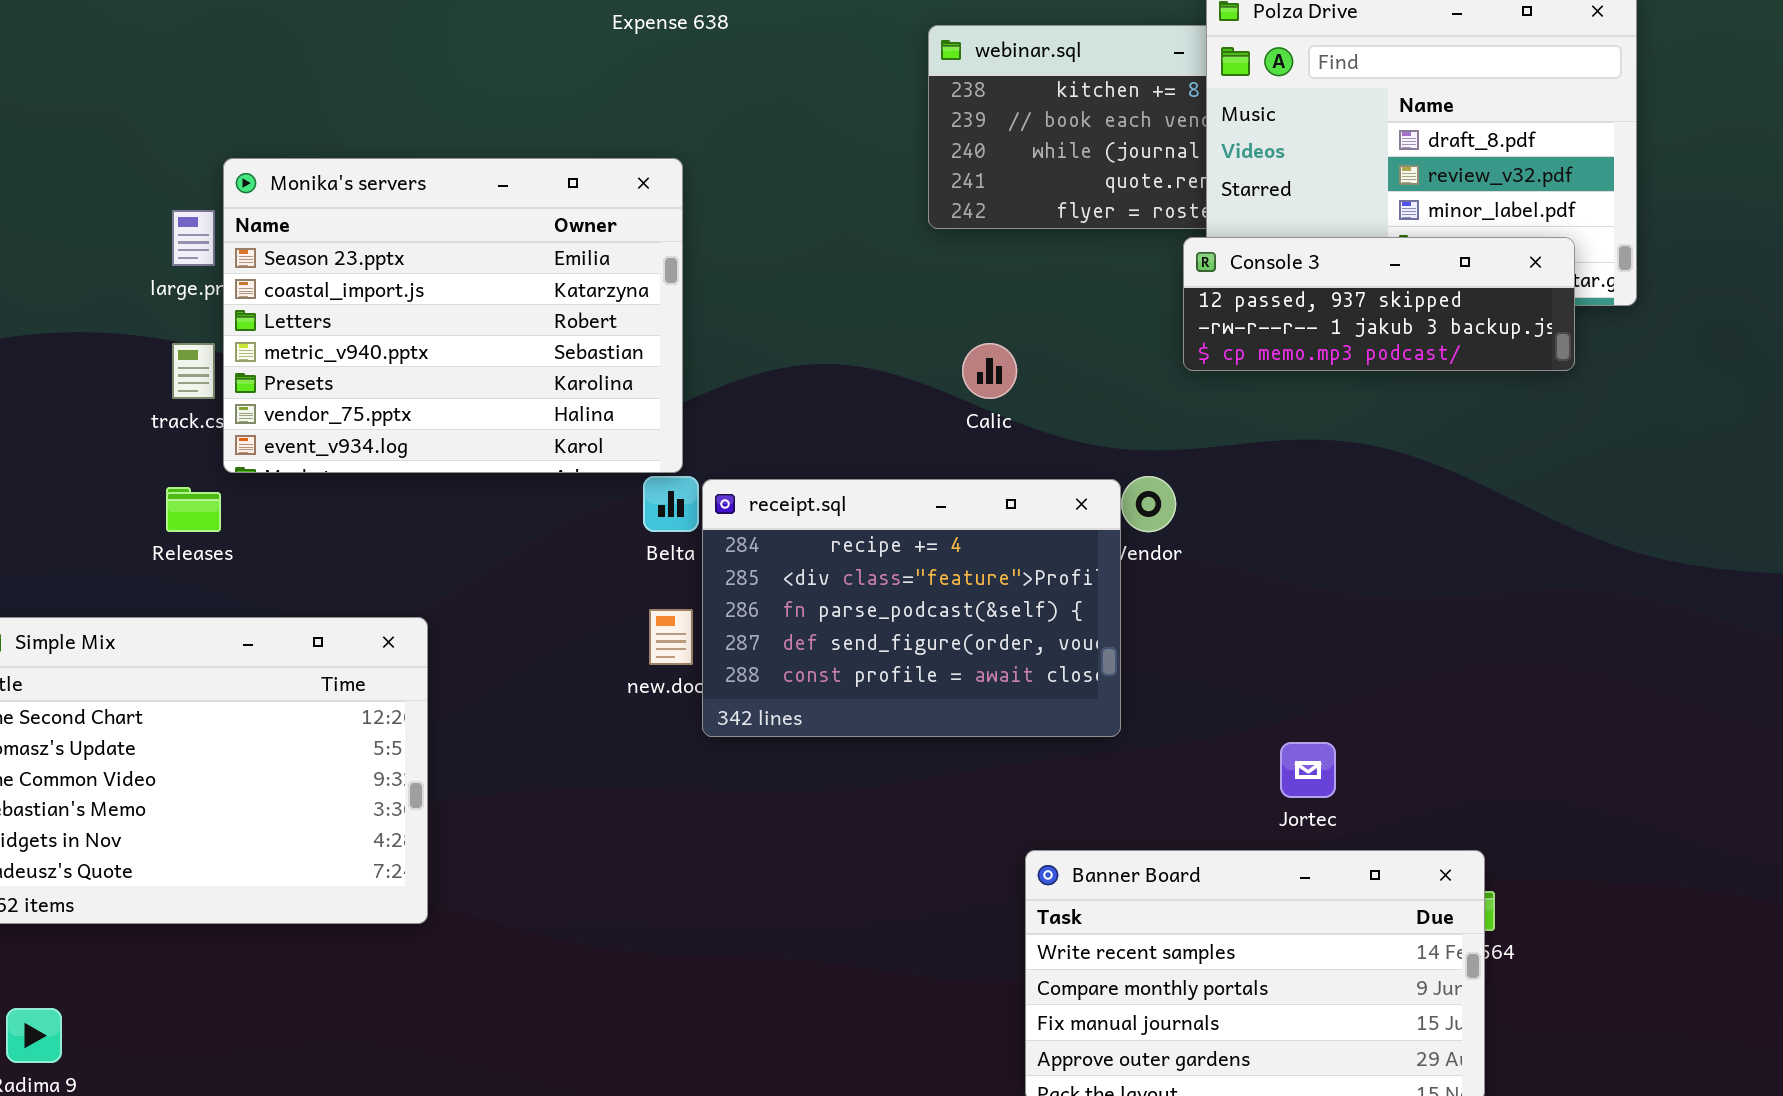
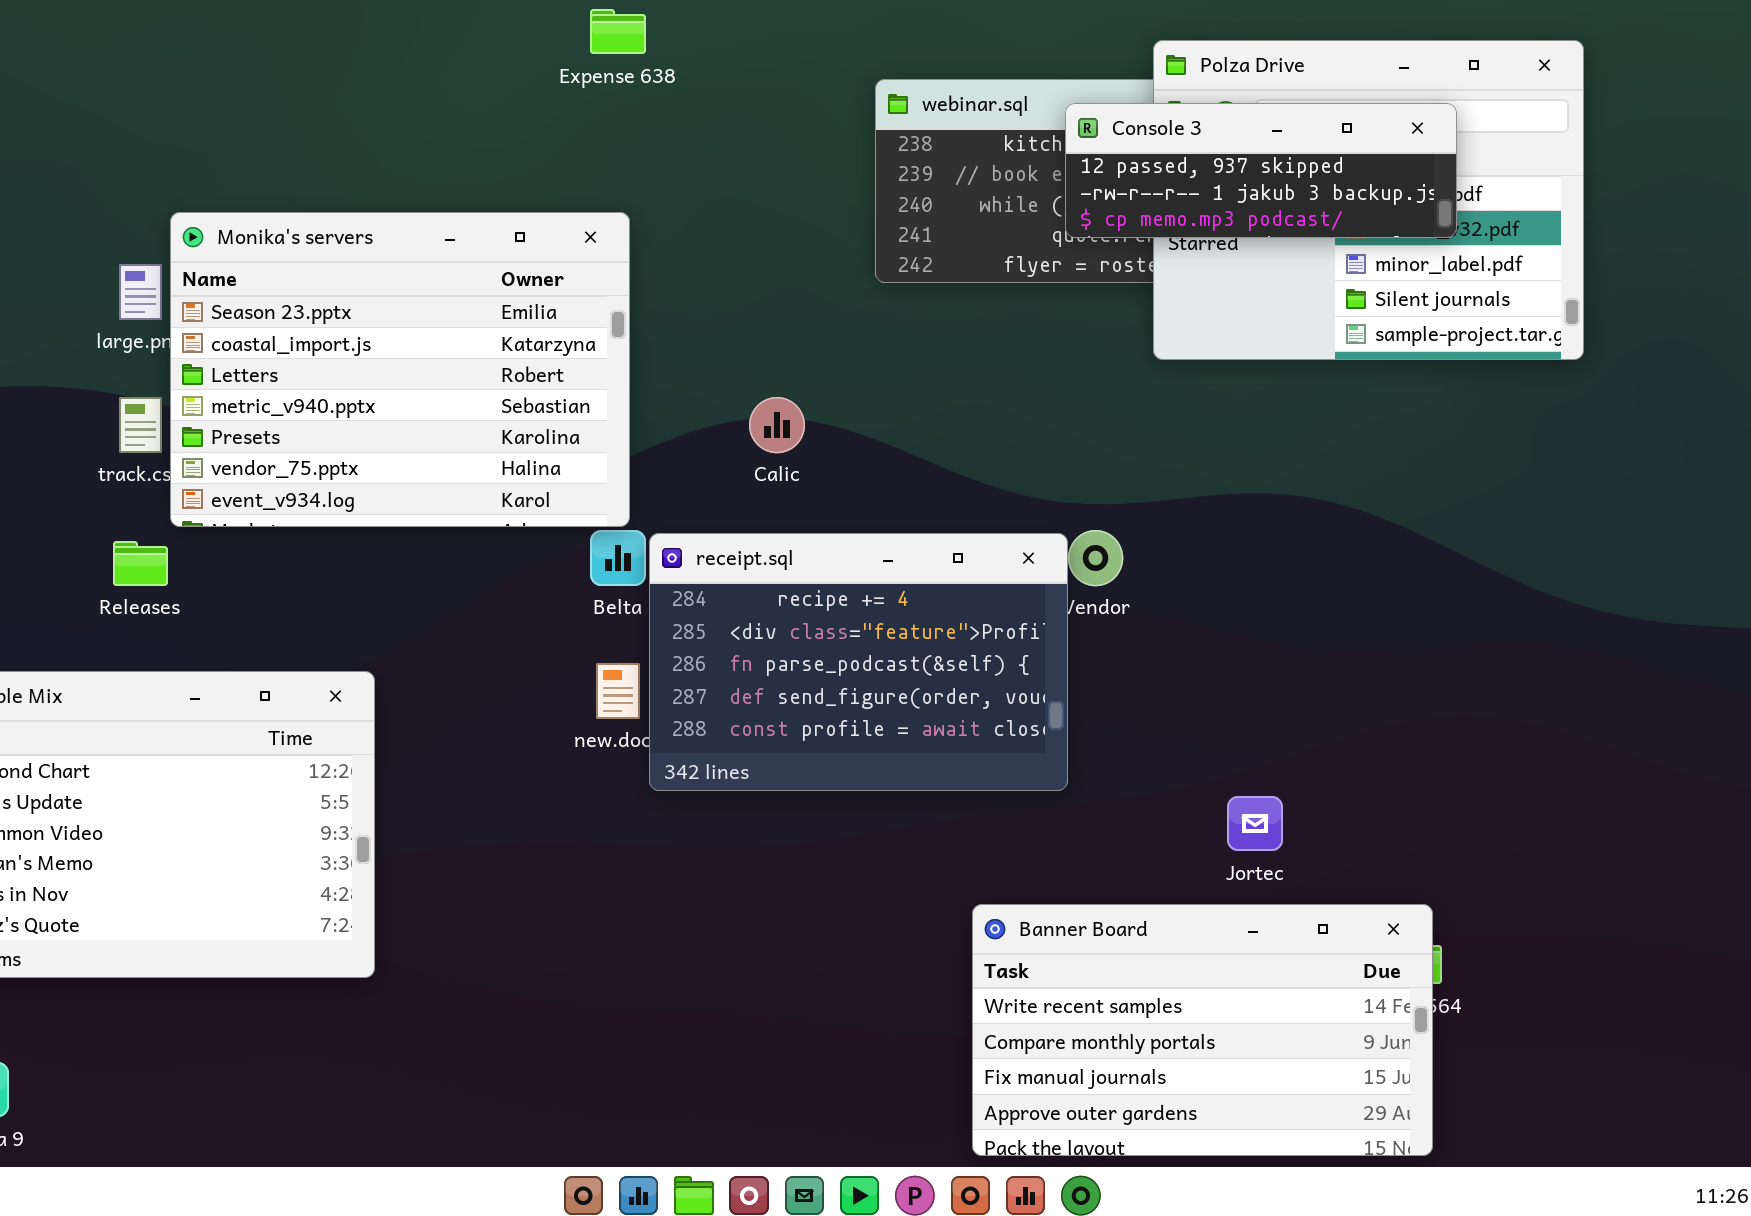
Console 3: [1183,237,1575,371] -> [1065,103,1457,238], moved
Calic: [962,343,1017,399] -> [749,397,805,453], moved

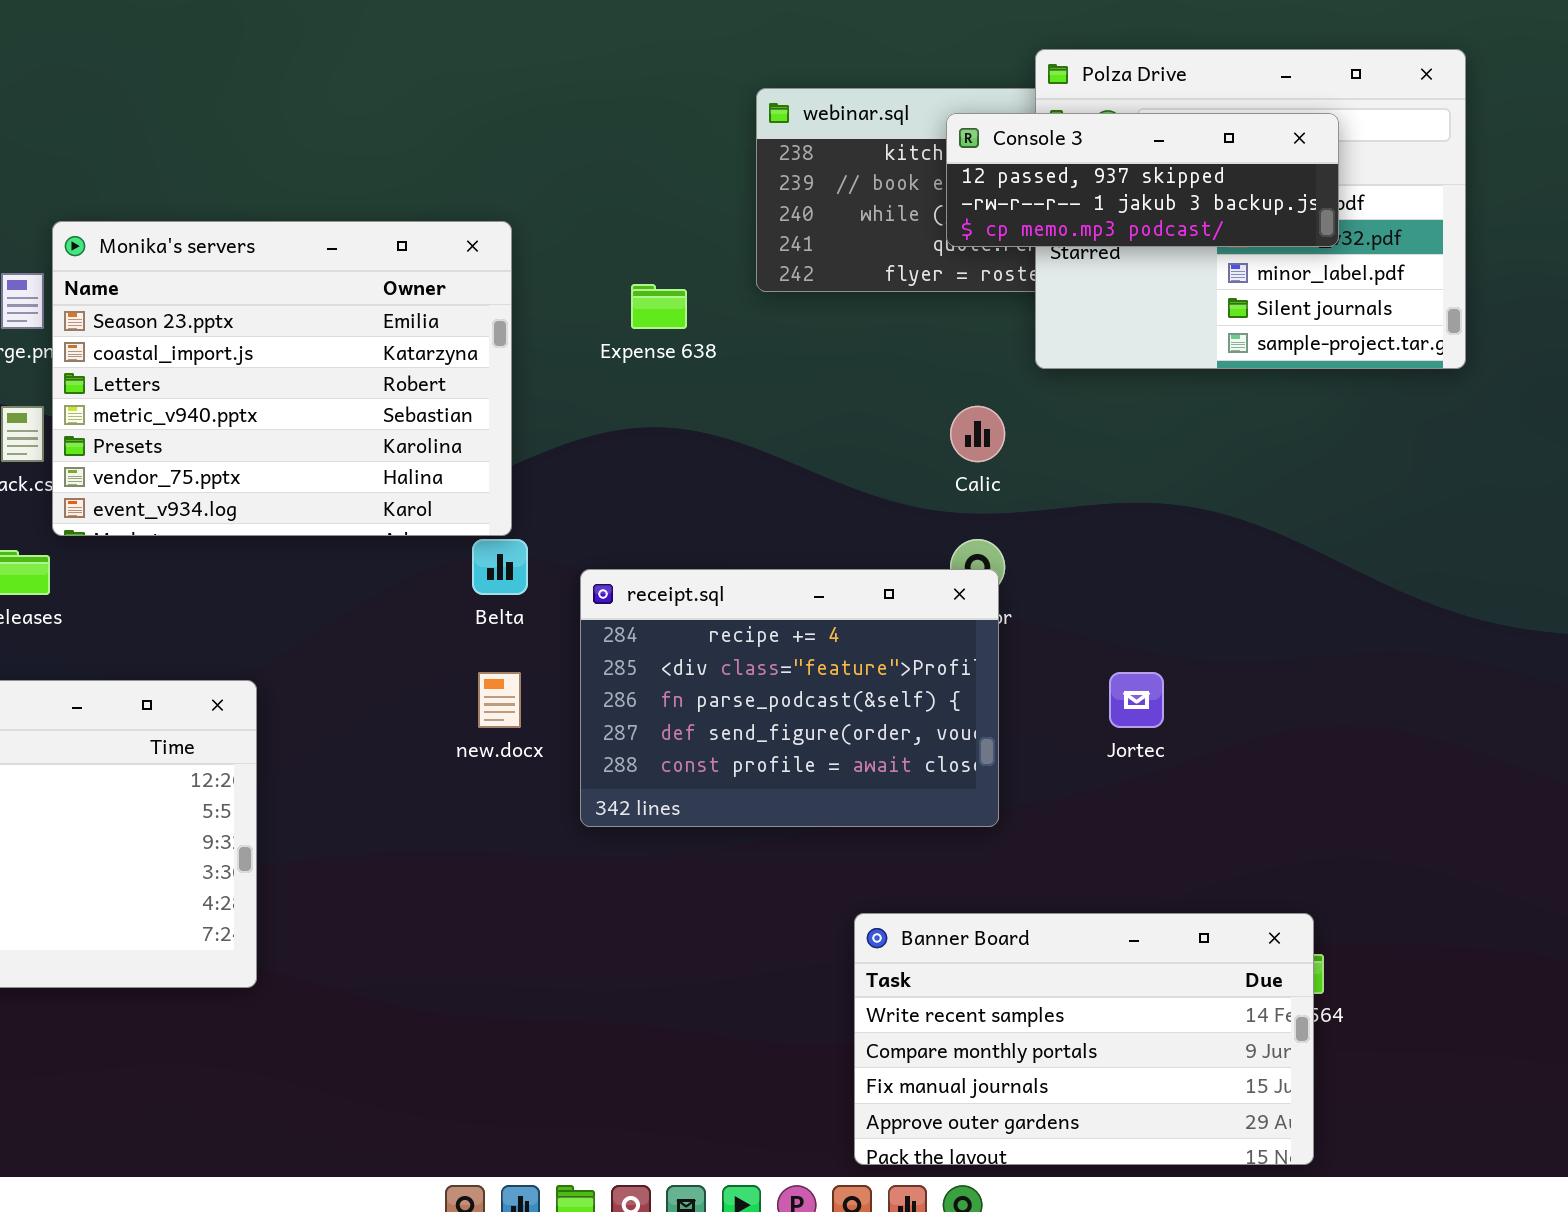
Expense 638: [590,9,646,54] -> [631,284,687,329], moved
Calic: [749,397,805,453] -> [950,406,1005,462], moved
receipt.sql: [649,533,1068,791] -> [580,569,999,827], moved
Jortec: [1227,796,1283,851] -> [1109,672,1164,728], moved

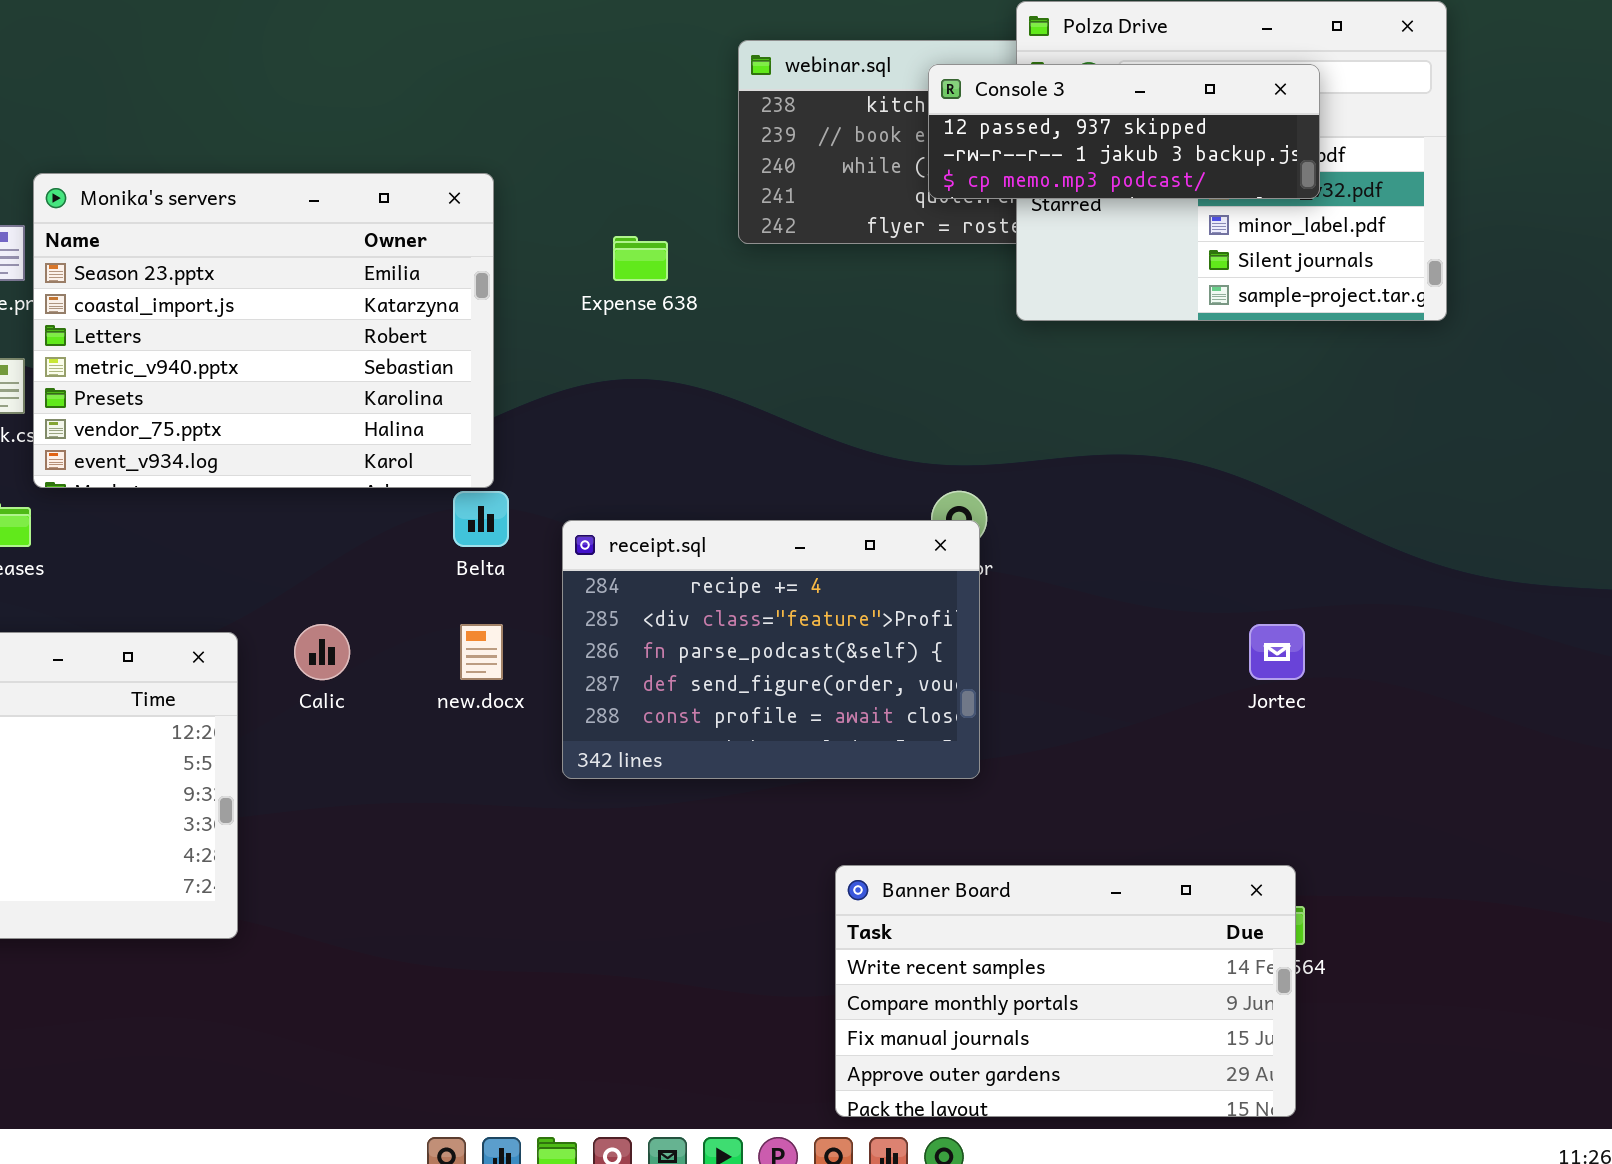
Calic: [950,406,1005,462] -> [294,624,350,680], moved
Jortec: [1109,672,1164,728] -> [1249,624,1305,680], moved

